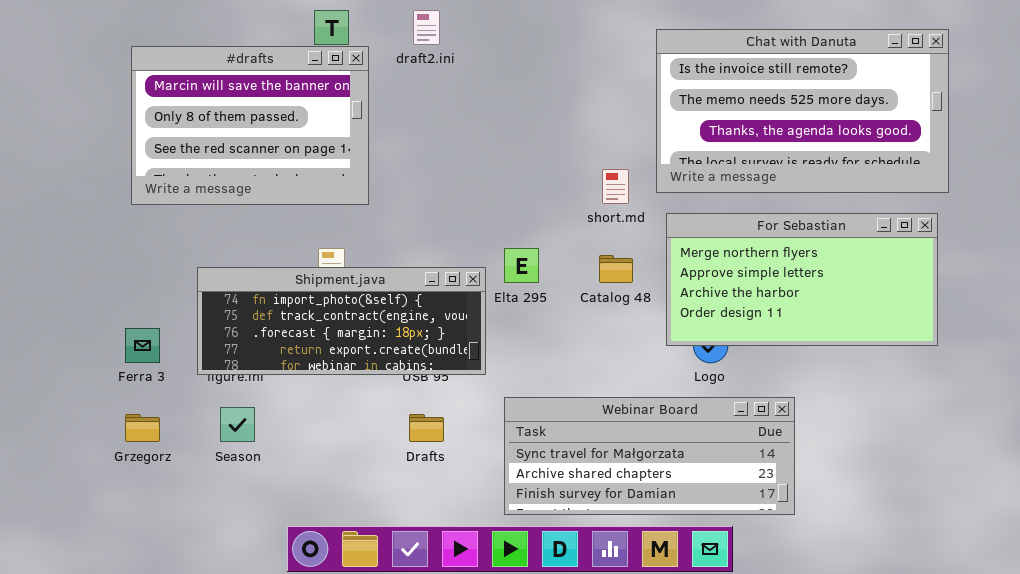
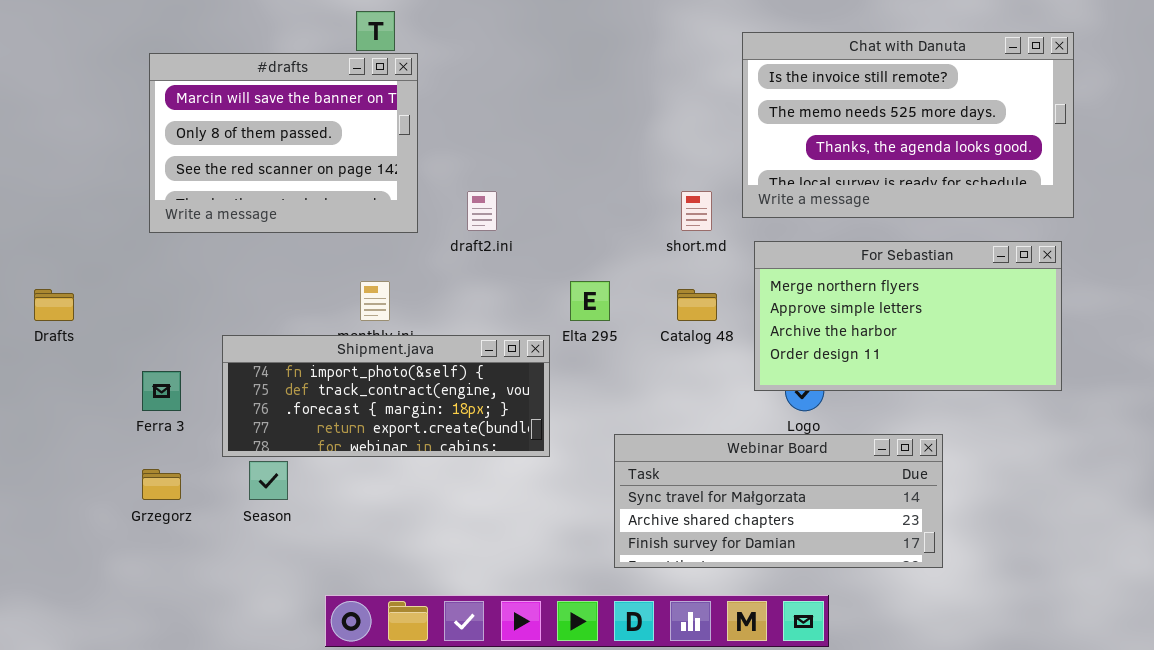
draft2.ini: [413,10,440,45] -> [467,191,497,231], moved
Shipment.java: [197,267,486,375] -> [222,335,550,457], moved
Webinar Board: [504,397,795,515] -> [614,434,943,568], moved
Drafts: [409,414,444,442] -> [34,289,74,321], moved

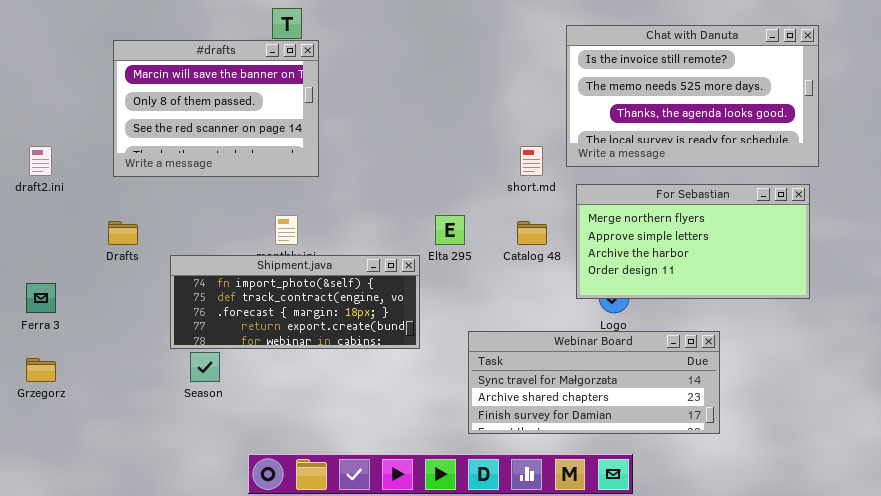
draft2.ini: [467,191,497,231] -> [29,146,52,176], moved
Drafts: [34,289,74,321] -> [108,221,138,245], moved
Ferra 3: [142,371,181,411] -> [26,283,56,313], moved
Grzegorz: [142,469,181,500] -> [26,358,56,382], moved

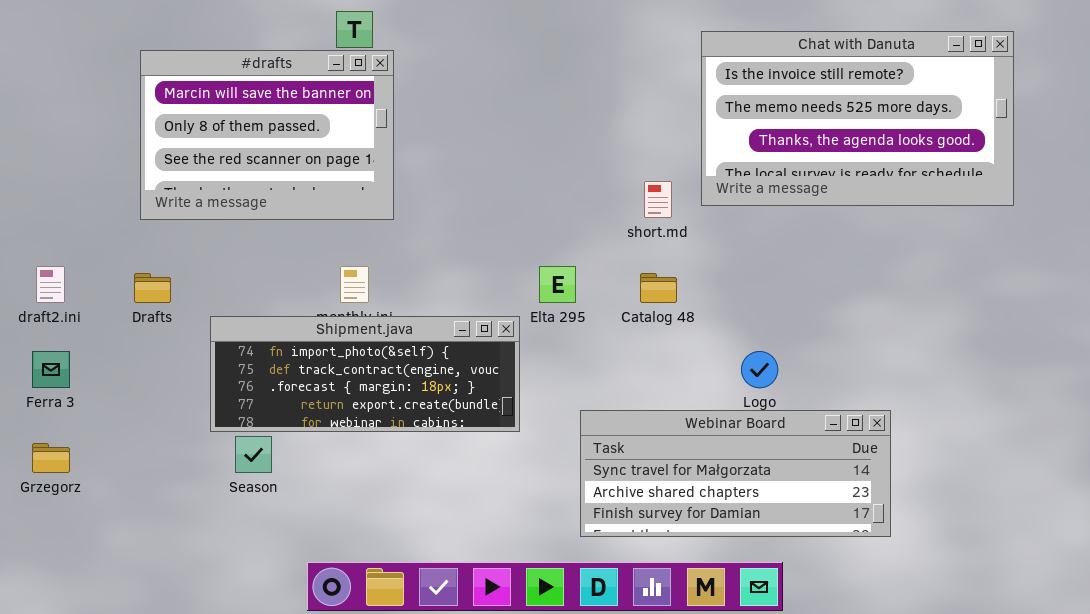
draft2.ini: [29,146,52,176] -> [36,266,65,303], moved
For Sebastian: [576,184,810,299] -> none, closed

